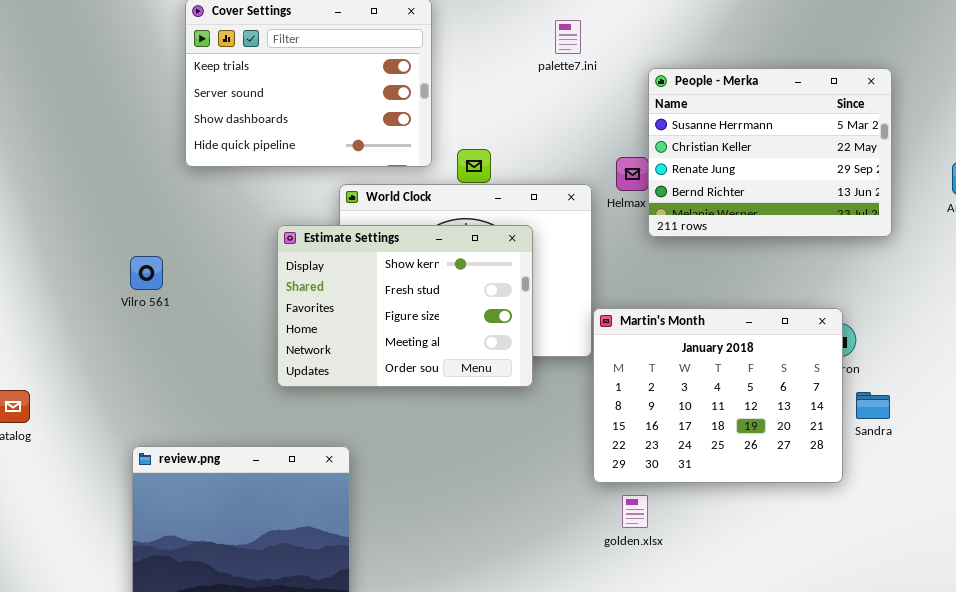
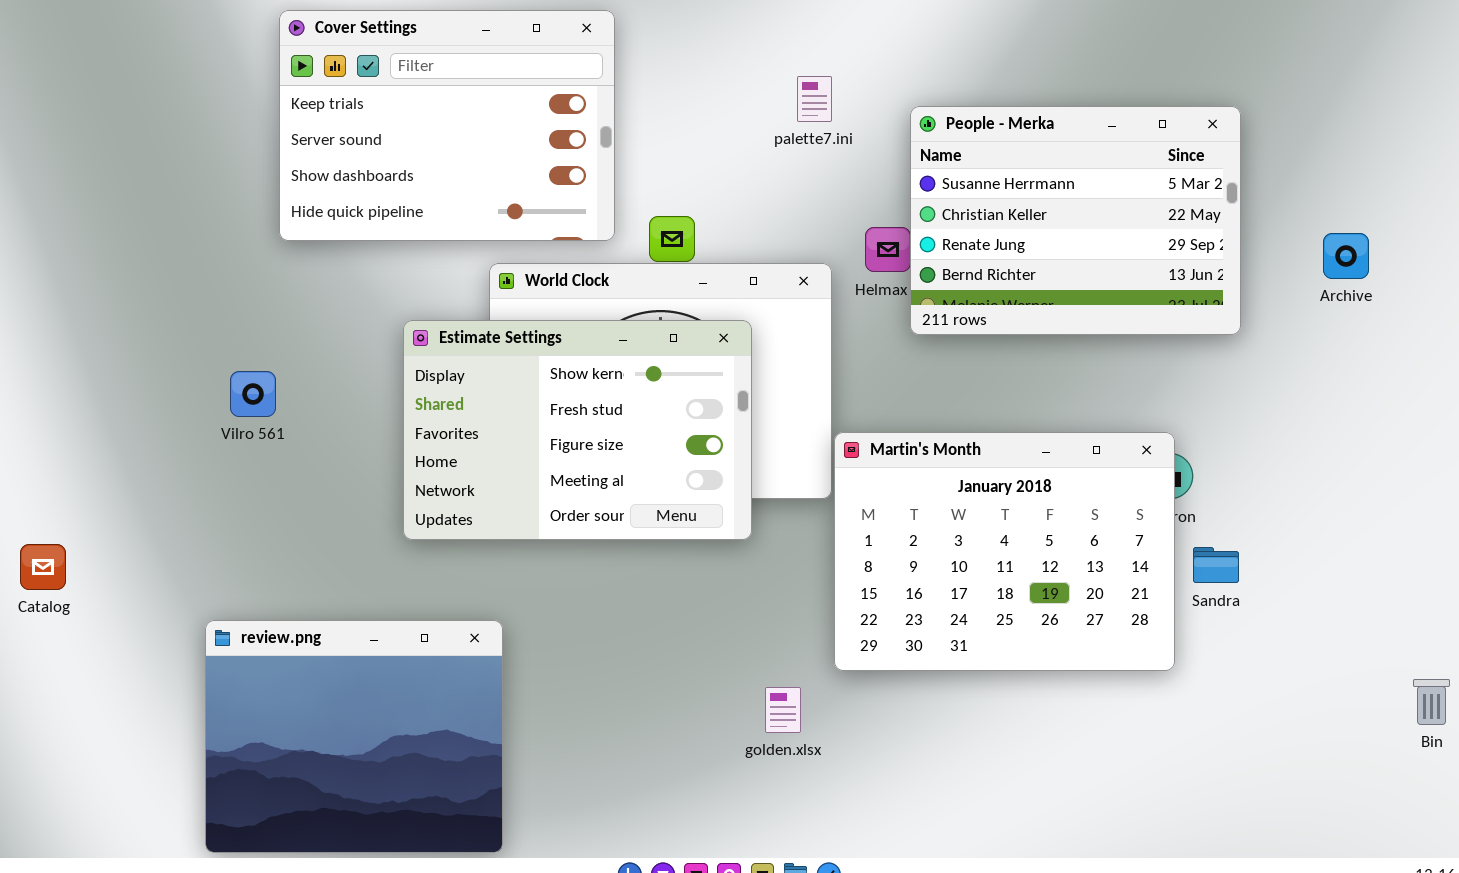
palette7.ini: [555,20,581,54] -> [797,76,832,122], moved
Vilro 561: [130,256,163,290] -> [230,371,276,417], moved
golden.xlsx: [622,495,648,528] -> [765,687,801,733], moved

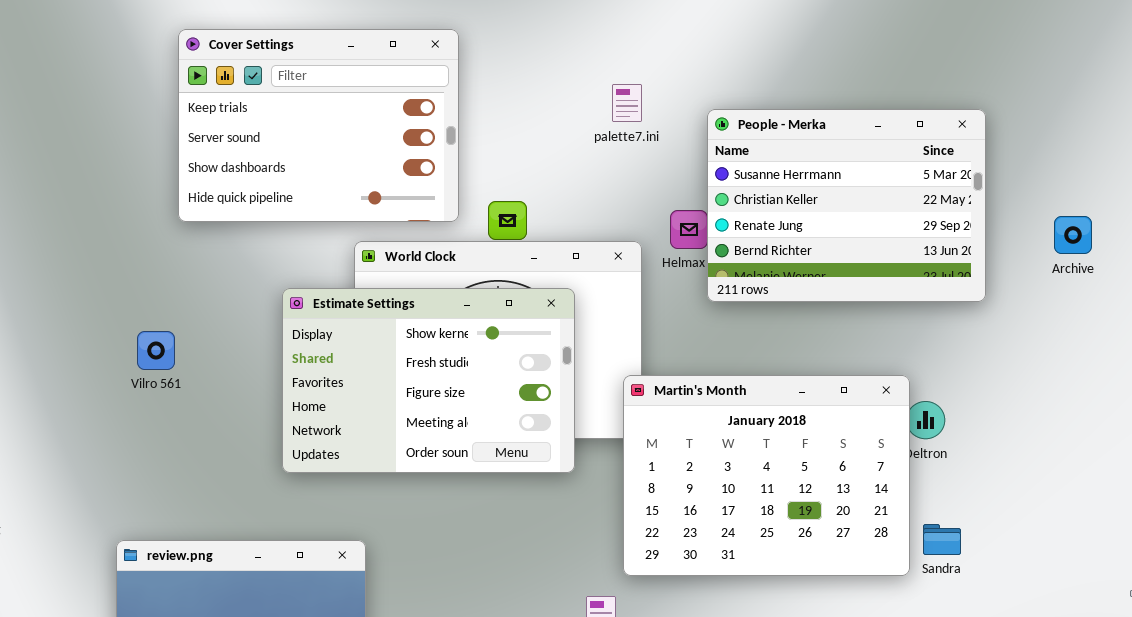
Martin's Month: [834,432,1175,671] -> [623,375,910,576], moved
Sandra: [1193,547,1239,583] -> [923,524,961,555], moved

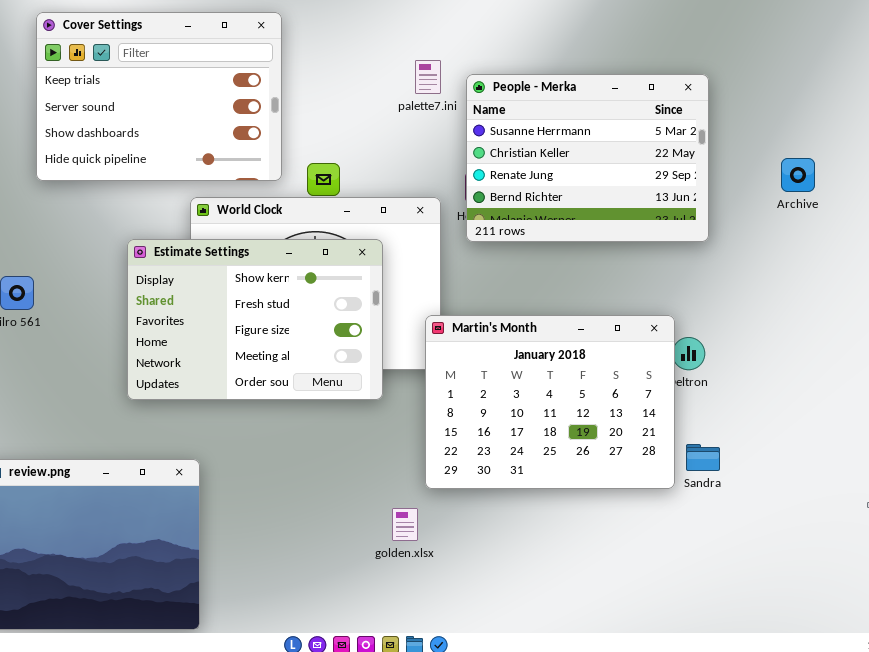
People - Merka: [707,109,986,302] -> [466,74,709,242], moved
Archive: [1054,216,1092,254] -> [781,158,815,192], moved

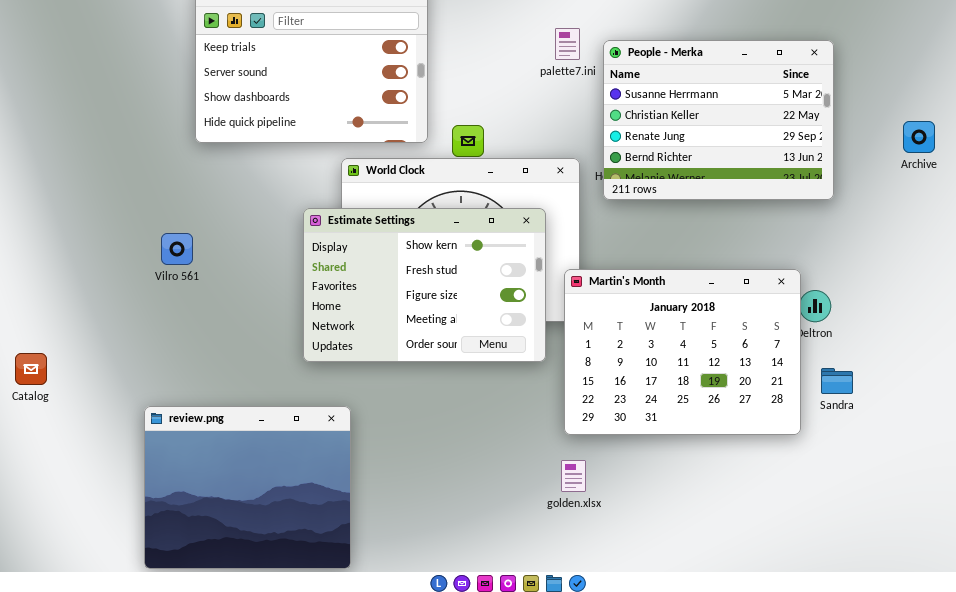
Estimate Settings: [127,239,383,400] -> [303,208,546,362], moved
Sandra: [686,444,720,471] -> [821,368,853,394], moved
golden.xlsx: [392,508,418,541] -> [561,460,586,492], moved

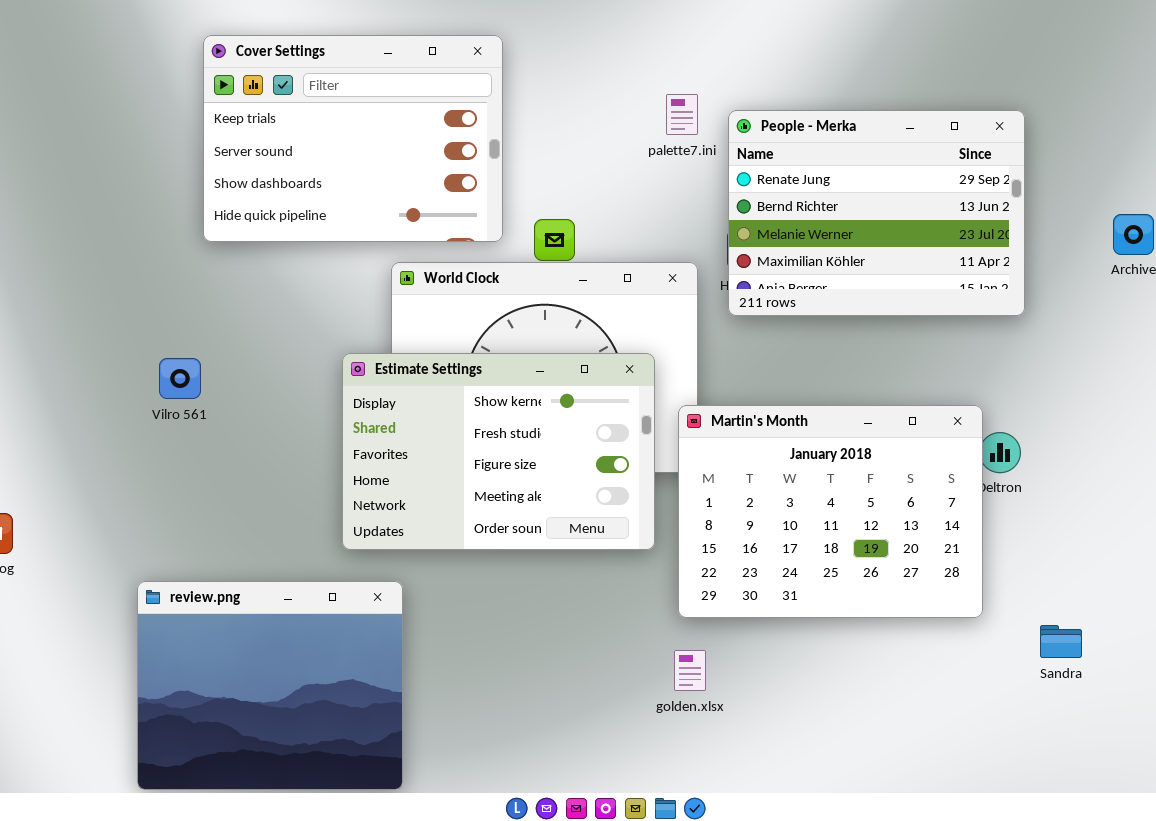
People - Merka: [603,40,834,200] -> [728,110,1025,316], scrolled down 2 rows
Estimate Settings: [303,208,546,362] -> [342,353,655,550], moved
Sandra: [821,368,853,394] -> [1040,625,1082,658], moved

